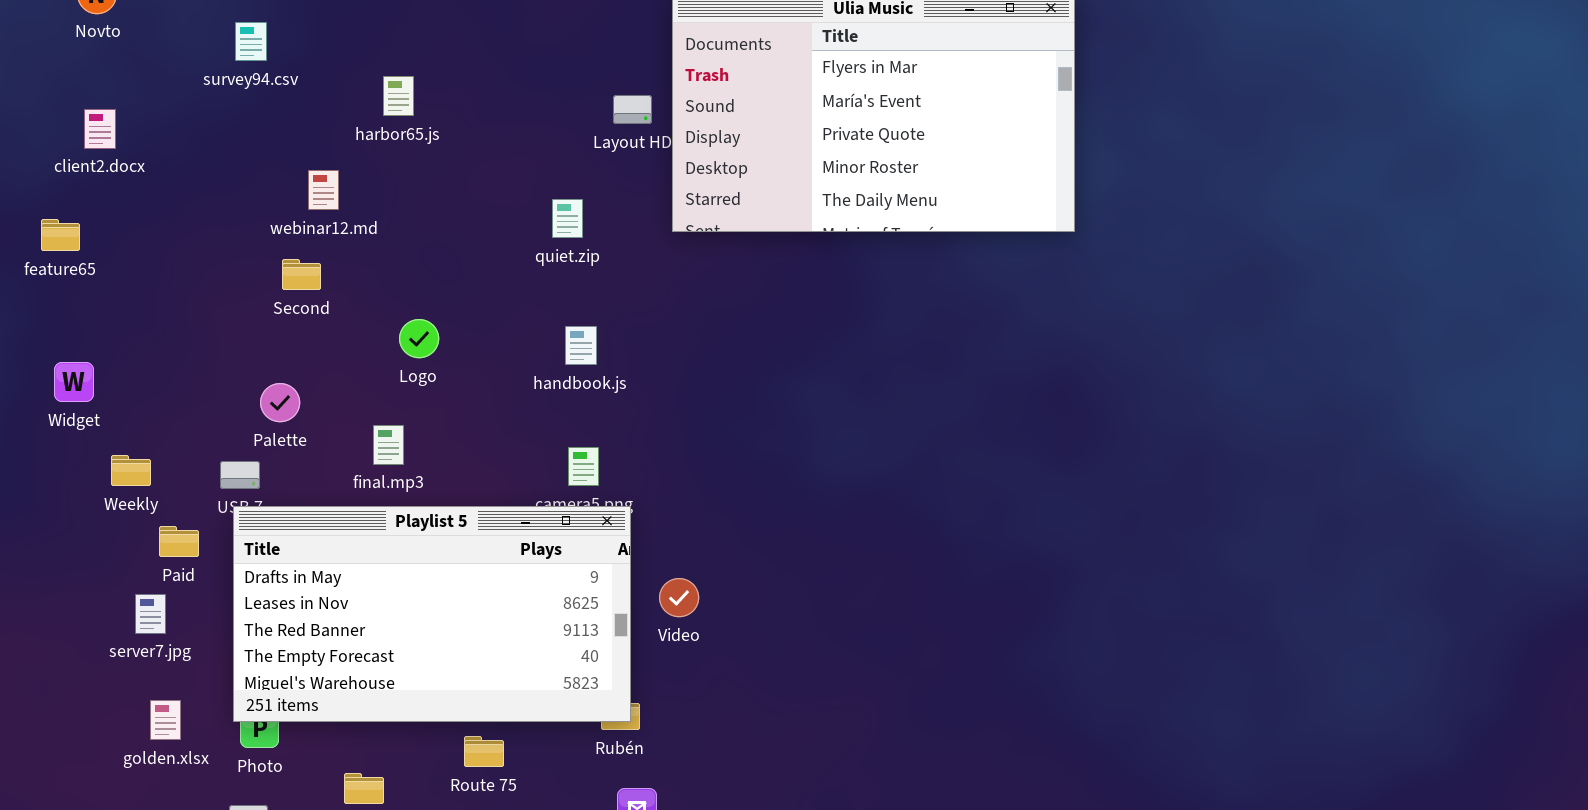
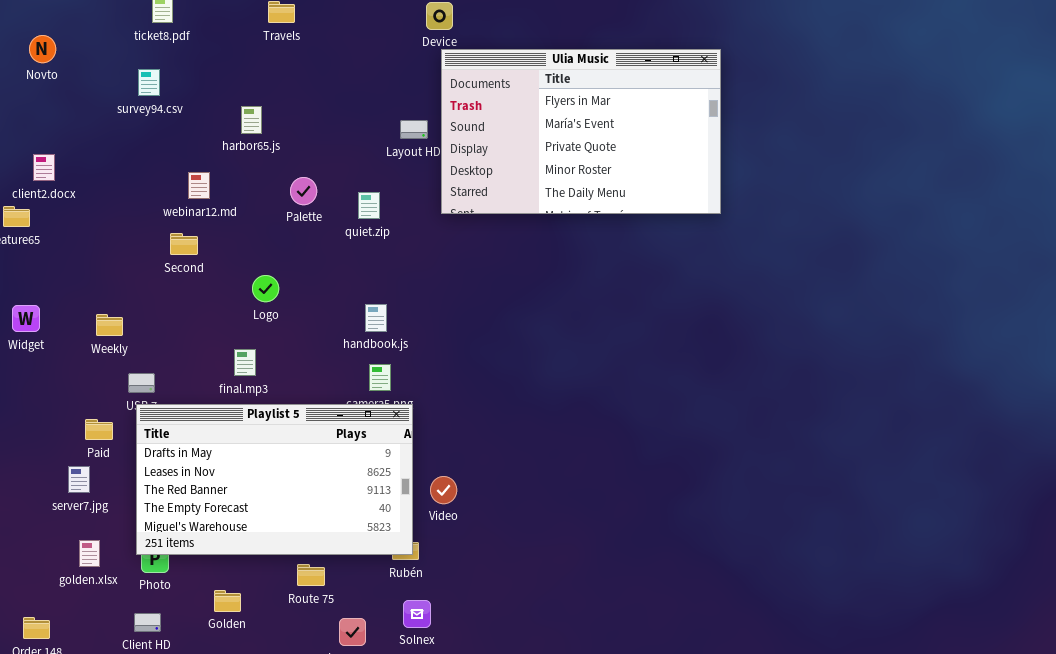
client2.docx: [84,109,116,149] -> [33,154,55,181], moved
handbook.js: [565,326,597,365] -> [365,304,387,332], moved
Palette: [260,383,300,422] -> [290,177,317,205], moved
Weekly: [111,455,151,486] -> [96,314,123,336], moved
Video: [659,578,699,617] -> [430,476,457,504], moved

